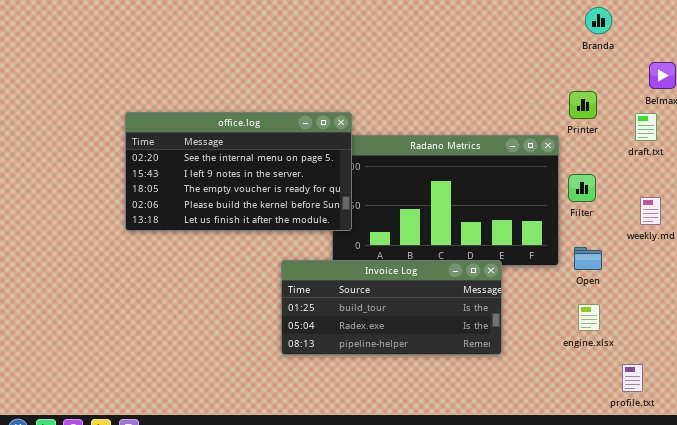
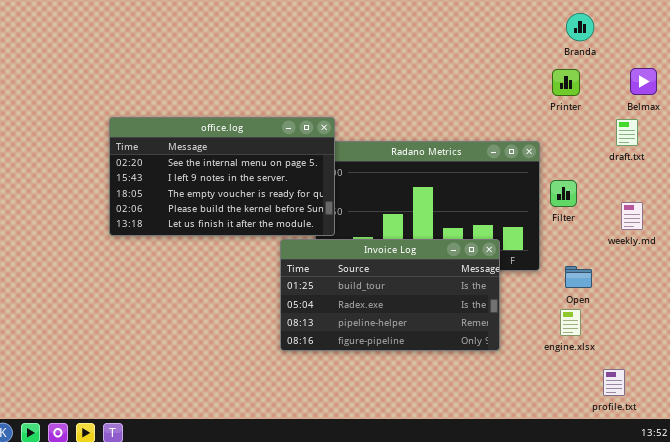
Printer: [569,91,597,119] -> [552,69,580,96], moved
Open: [574,247,602,270] -> [565,266,592,288], moved
Invoice Log: [281,260,502,355] -> [280,239,500,351], moved, resized

